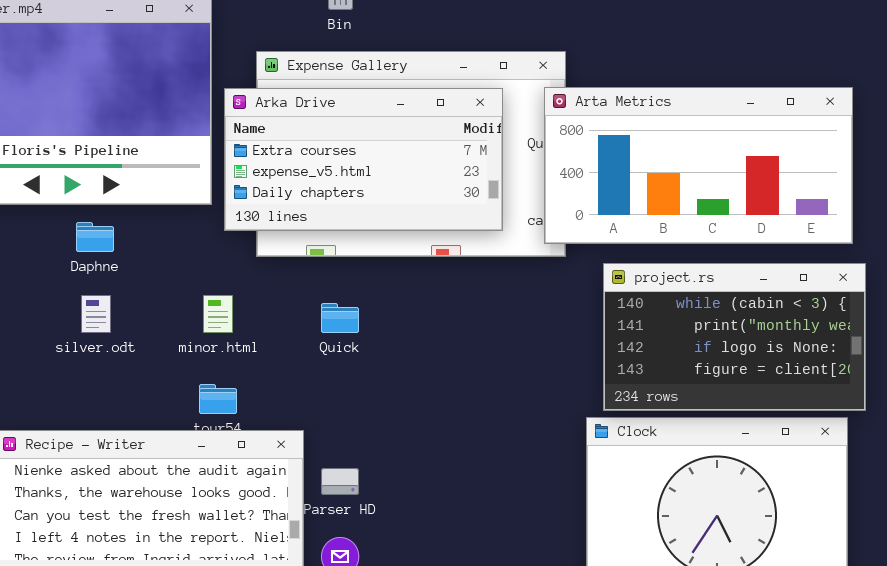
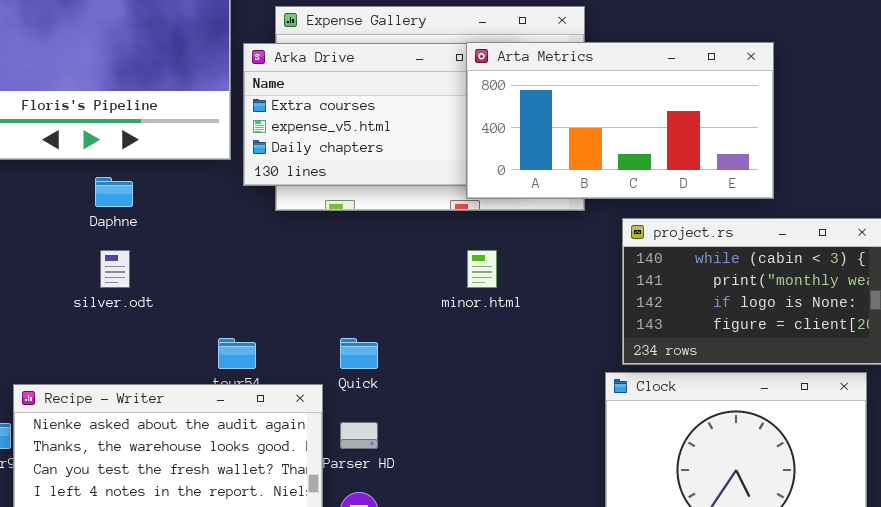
Arta Metrics: [544,87,853,244] -> [466,42,774,199], moved
minor.html: [203,295,233,333] -> [467,250,497,288], moved
Quick: [321,303,359,333] -> [340,338,378,369], moved

